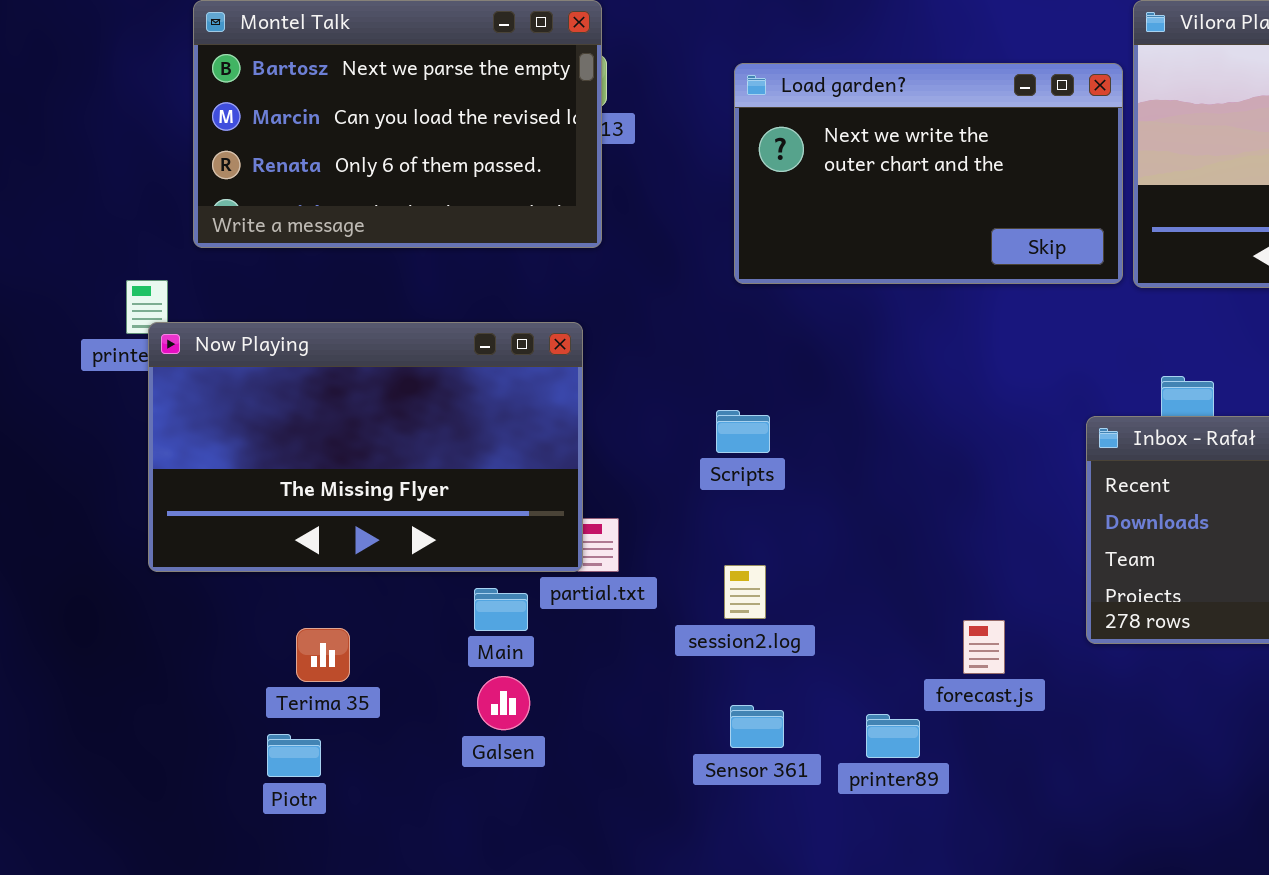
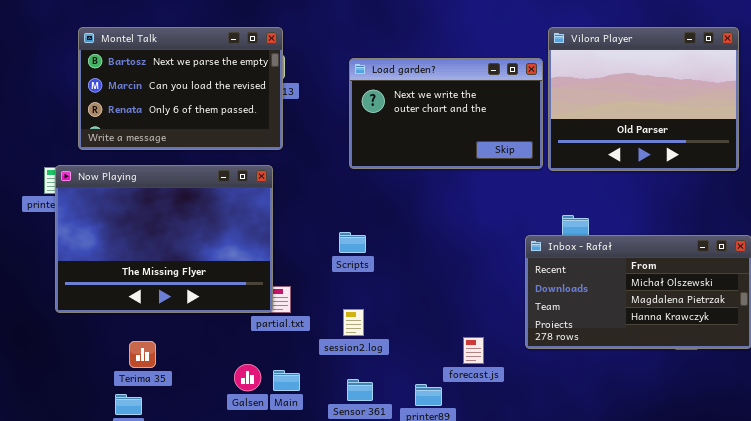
Now Playing: [148,322,583,572] -> [55,165,273,313], resized
Main: [474,588,528,631] -> [273,370,300,391], moved
Galsen: [477,676,530,730] -> [234,364,261,391], moved

